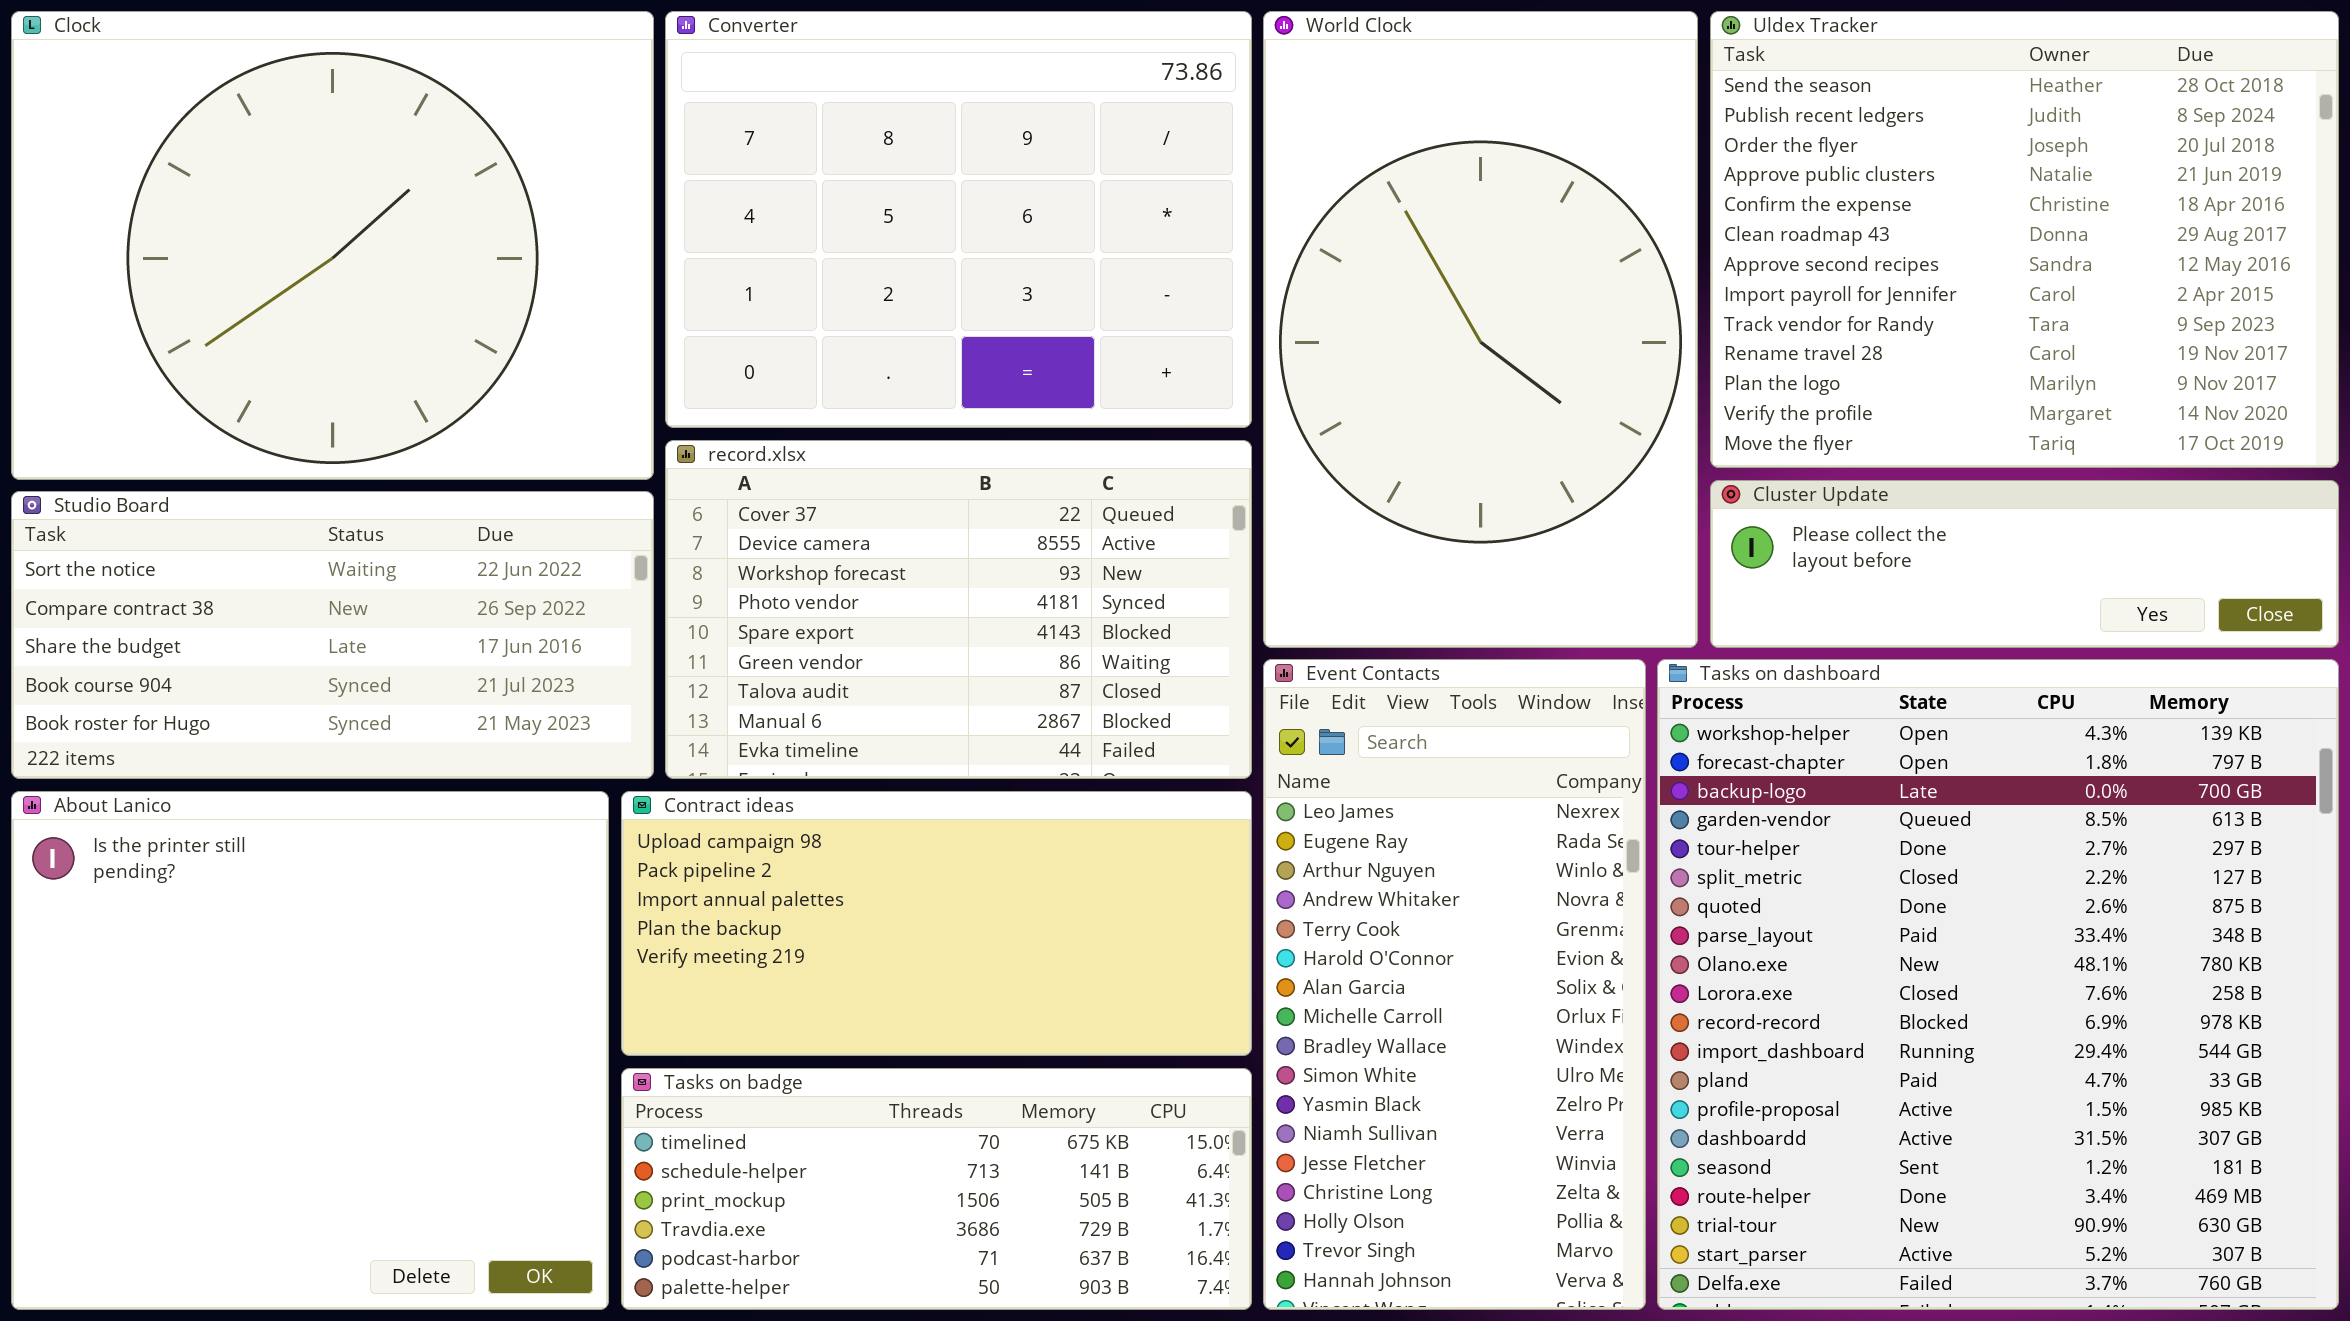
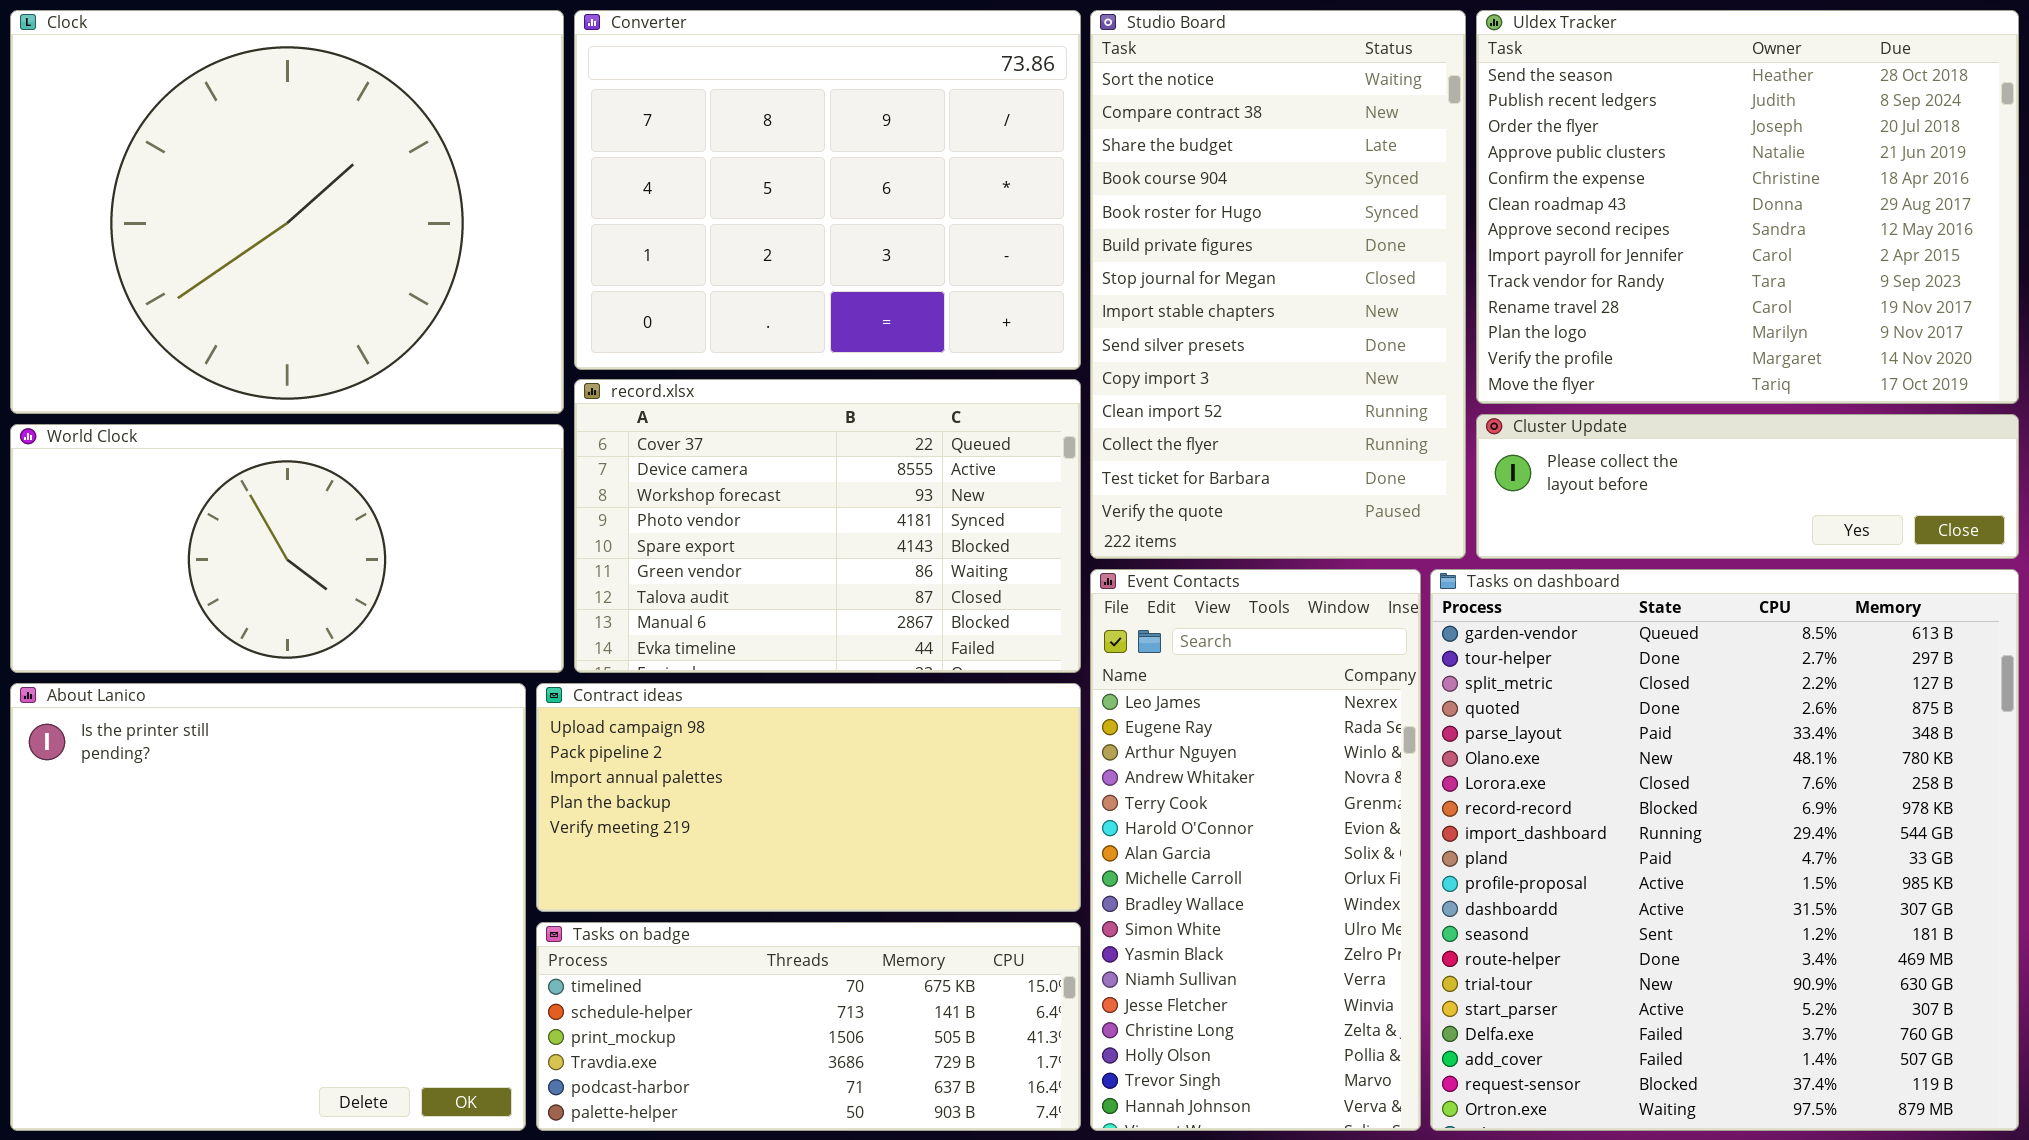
World Clock: [1263,11,1698,648] -> [10,424,564,673], moved, resized
Studio Board: [11,491,654,779] -> [1090,10,1466,559], moved, resized
Tasks on dashboard: [1657,659,2339,1310] -> [1430,569,2019,1131], scrolled down 3 rows

